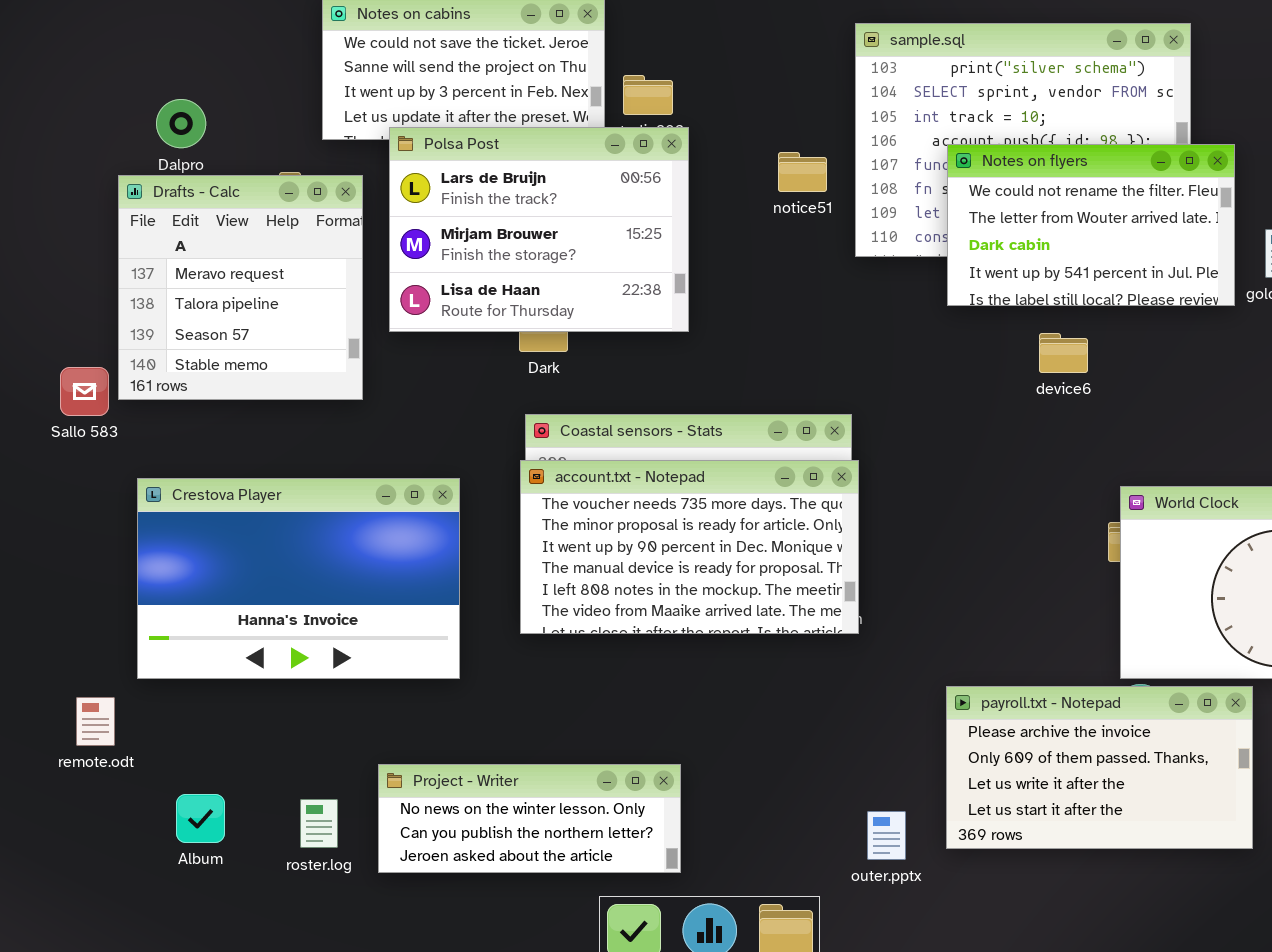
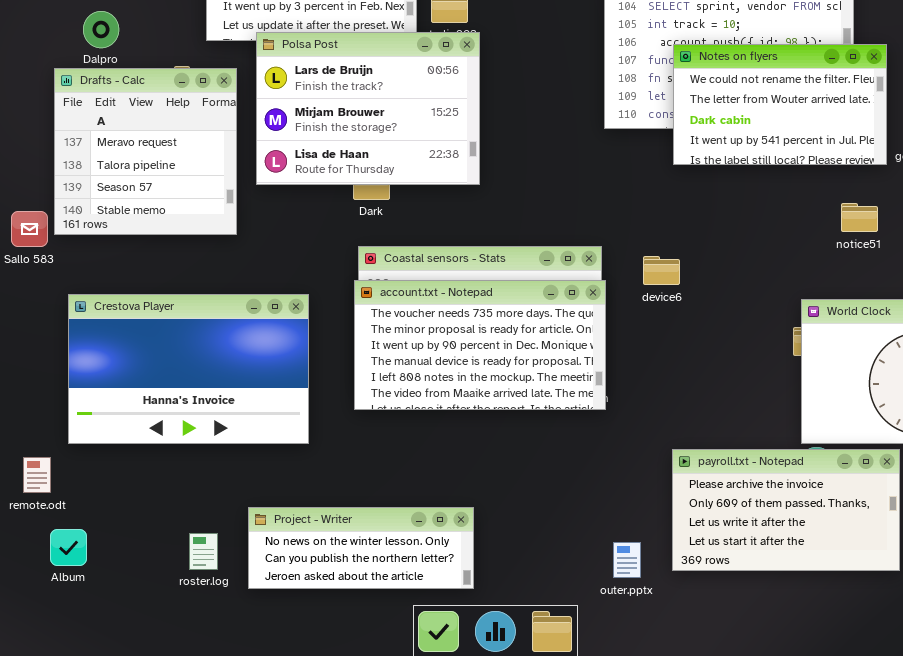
notice51: [778,152,827,192] -> [841,203,878,232], moved
device6: [1039,333,1088,373] -> [643,256,680,285], moved
Album: [176,794,225,843] -> [50,529,87,566], moved

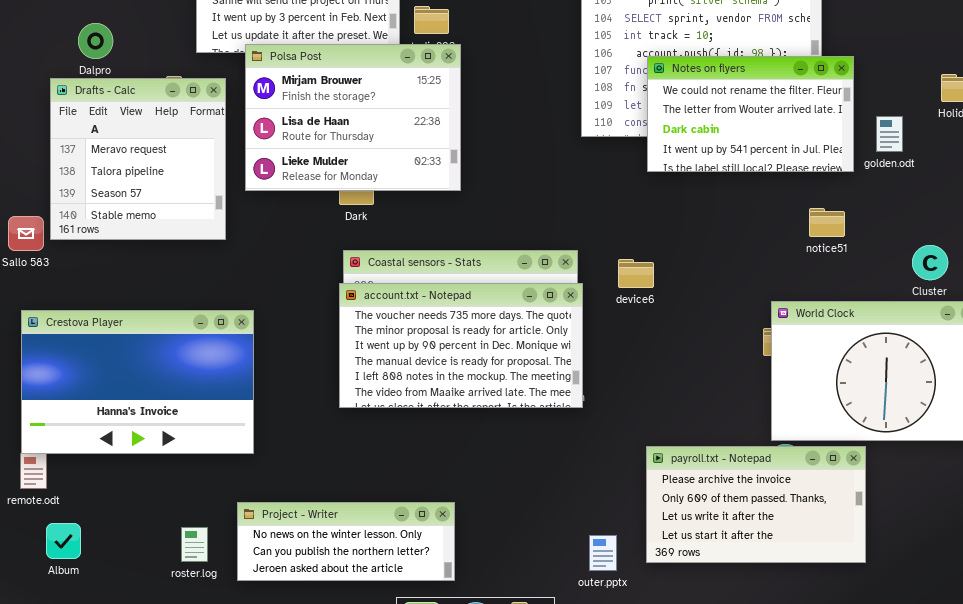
Polsa Post: [256,32,480,185] -> [245,44,461,191], scrolled down 1 row
Crestova Player: [68,294,309,444] -> [21,310,254,454], moved

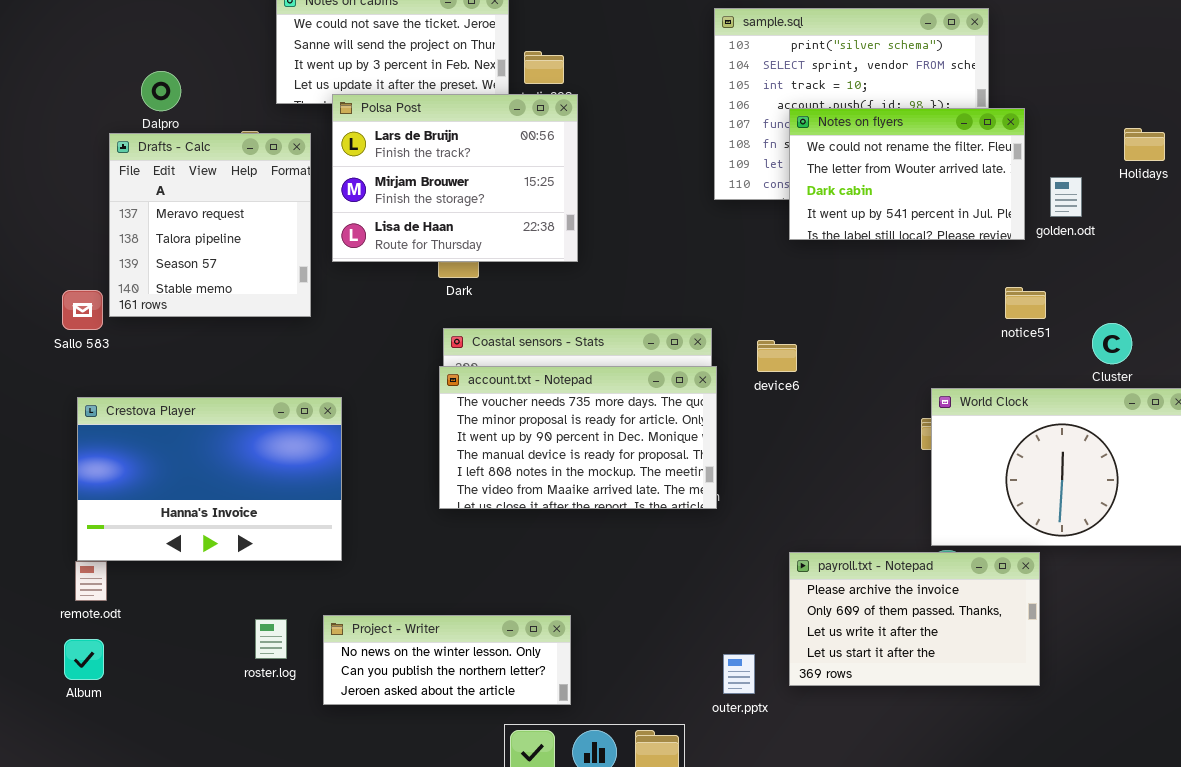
Polsa Post: [245,44,461,191] -> [332,94,578,262], scrolled up 1 row
notice51: [809,208,845,237] -> [1005,287,1046,319], moved
Album: [46,523,81,559] -> [64,639,104,680], moved
roster.log: [181,527,208,562] -> [255,619,287,659], moved

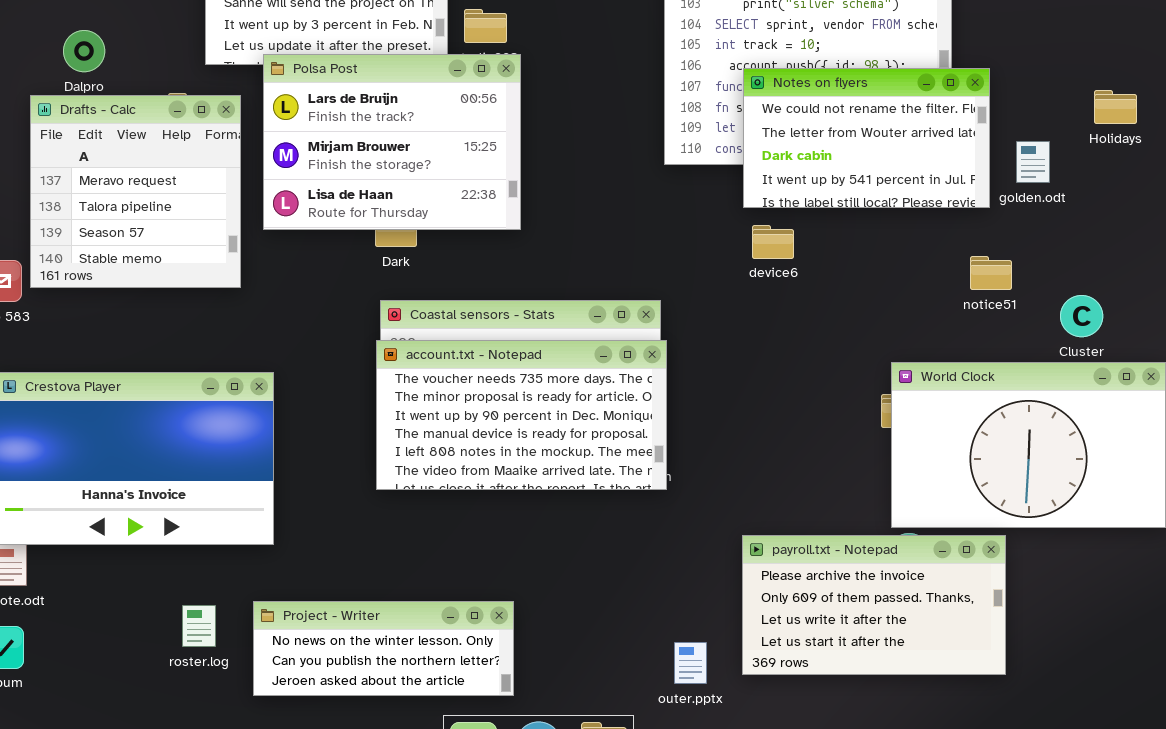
device6: [757,340,797,372] -> [752,225,794,259], moved

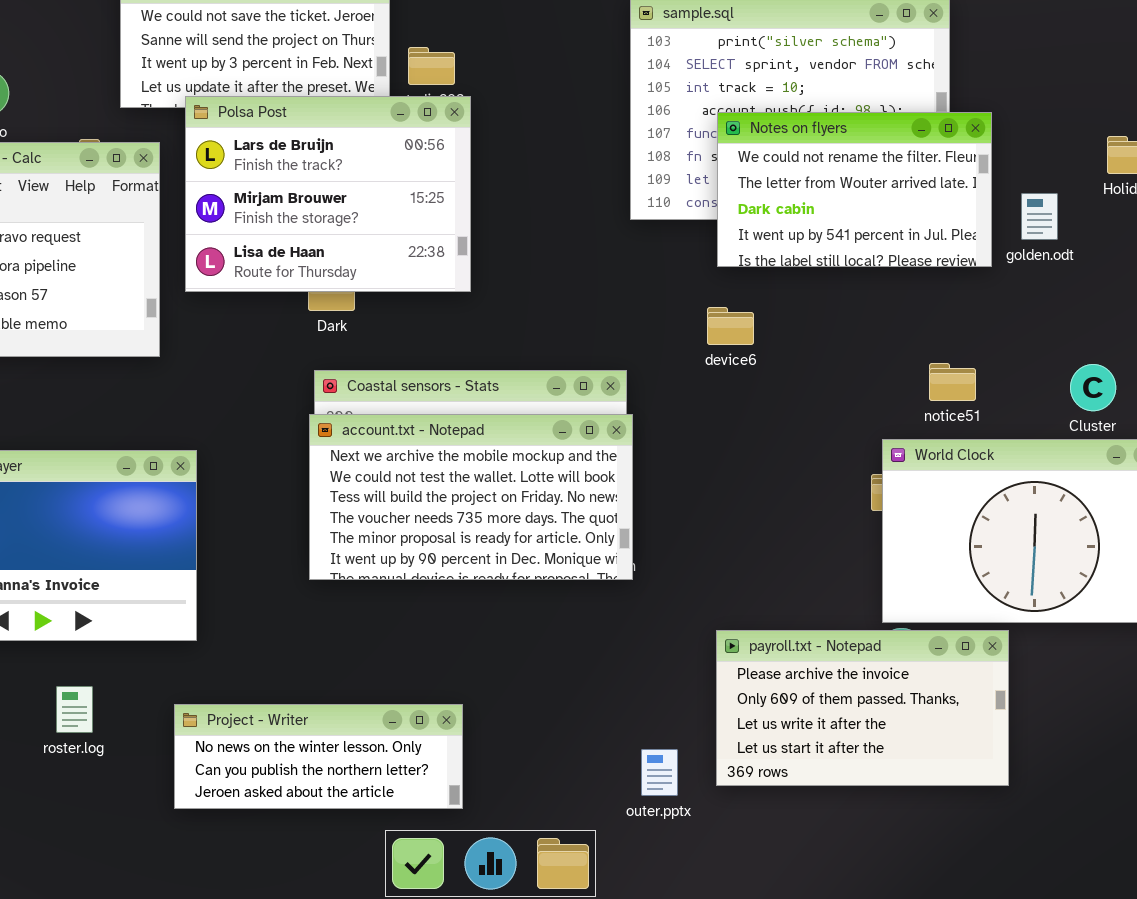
device6: [752,225,794,259] -> [707,307,754,345], moved
notice51: [970,256,1012,290] -> [929,363,976,401], moved
account.txt - Notepad: [376,340,667,490] -> [309,414,633,580], scrolled up 3 rows
roster.log: [182,605,216,647] -> [56,686,93,733], moved

